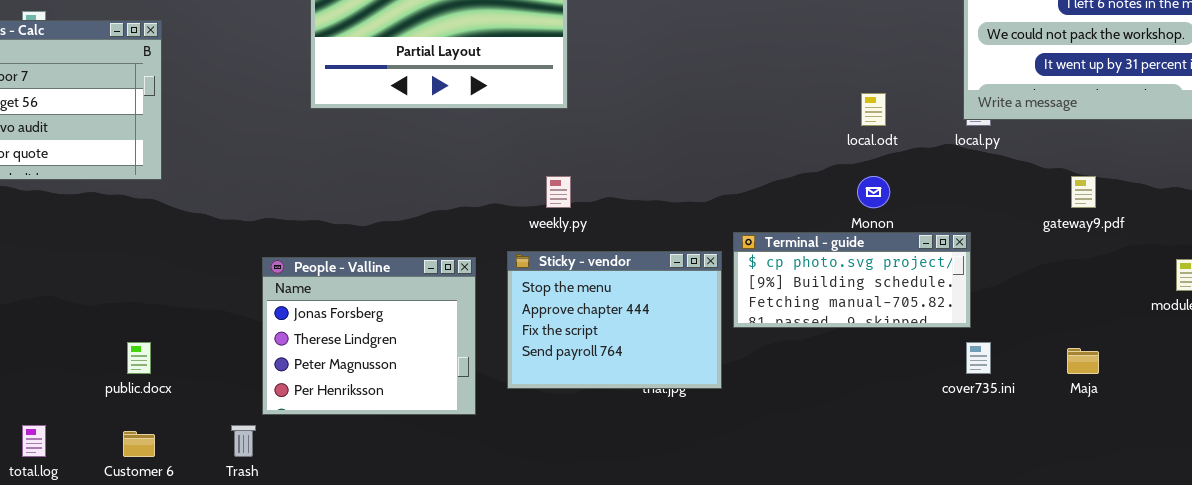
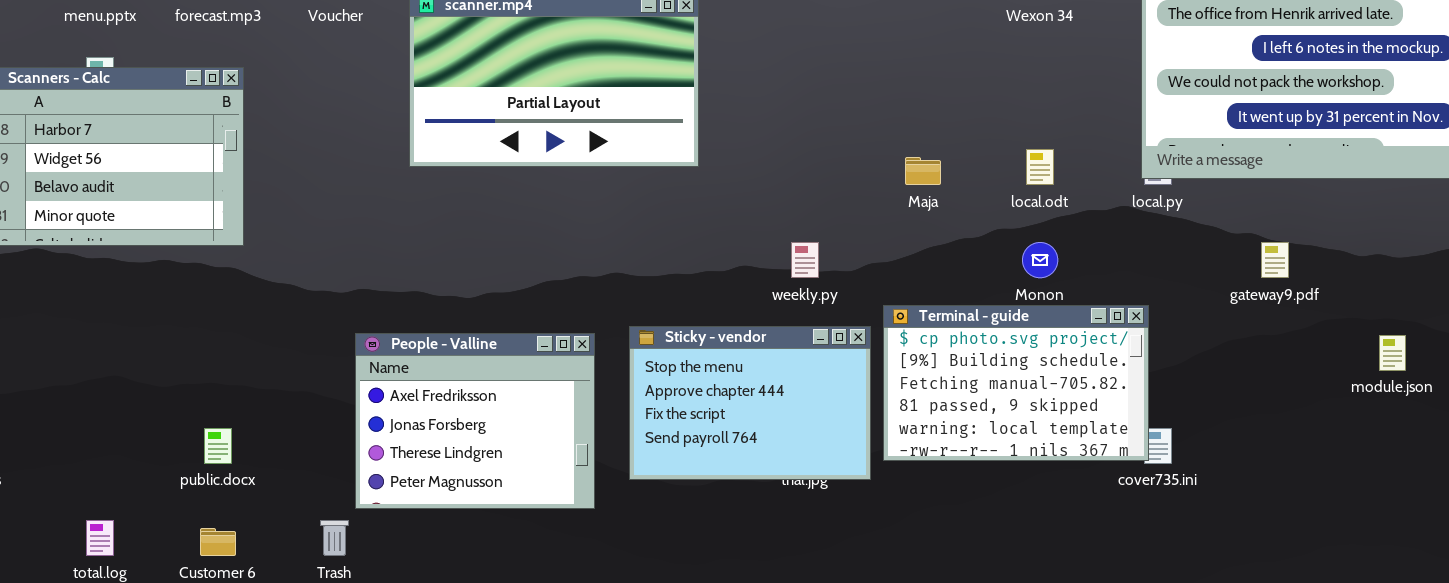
weekly.py: [546,176,571,208] -> [791,242,819,278], moved
Terminal - guide: [733,232,971,328] -> [883,305,1149,461], resized
People - Valline: [262,257,476,415] -> [355,333,595,509], scrolled up 1 row
Maja: [1067,348,1099,374] -> [905,157,941,185], moved

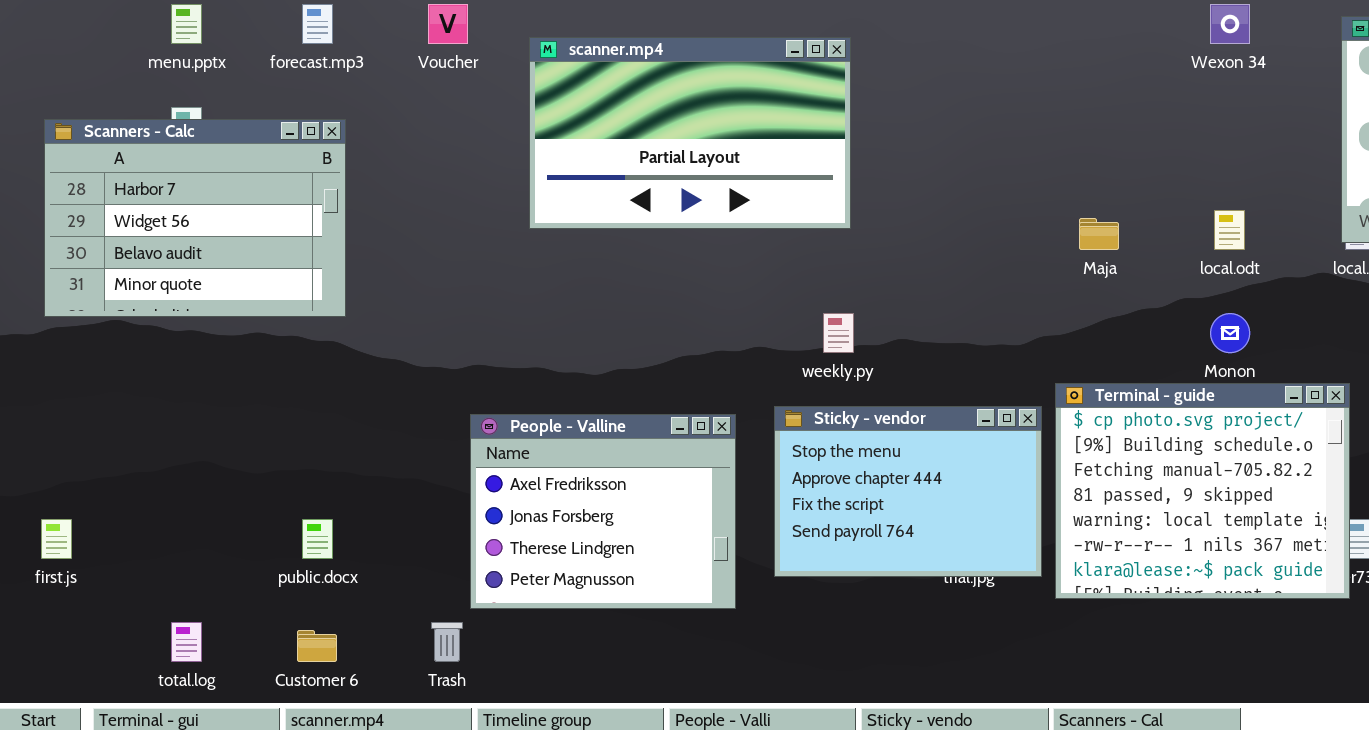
weekly.py: [791,242,819,278] -> [823,313,854,353], moved
Terminal - guide: [883,305,1149,461] -> [1055,383,1350,599], resized

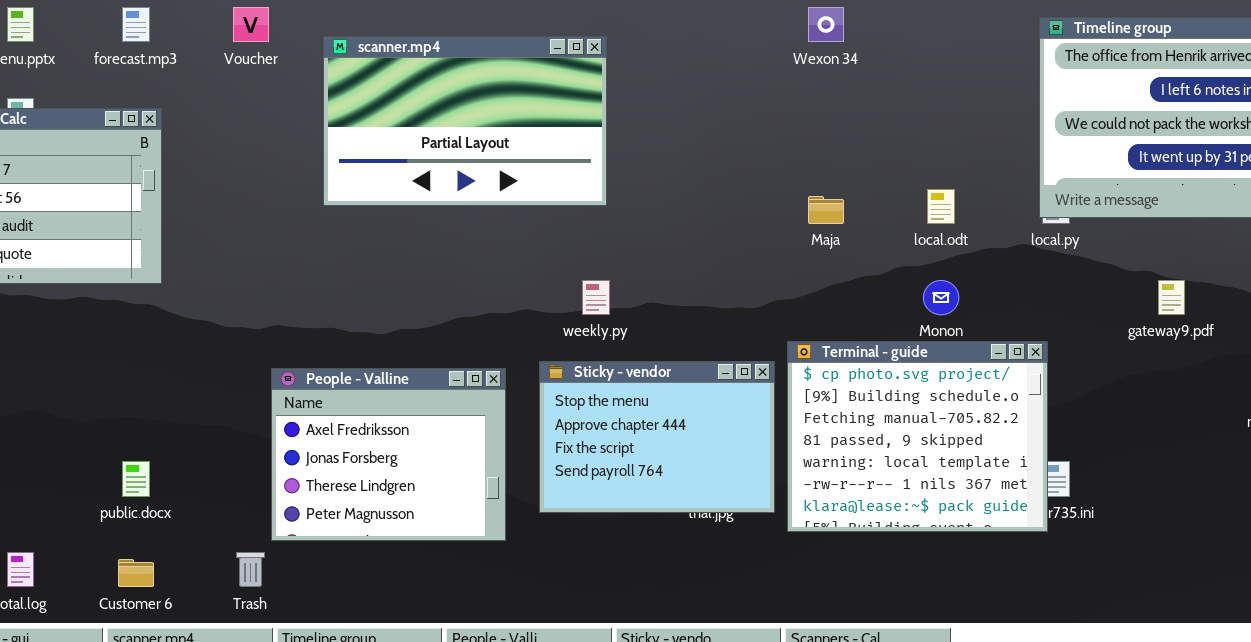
Wexon 34: [1210,4,1250,44] -> [808,7,844,42], moved

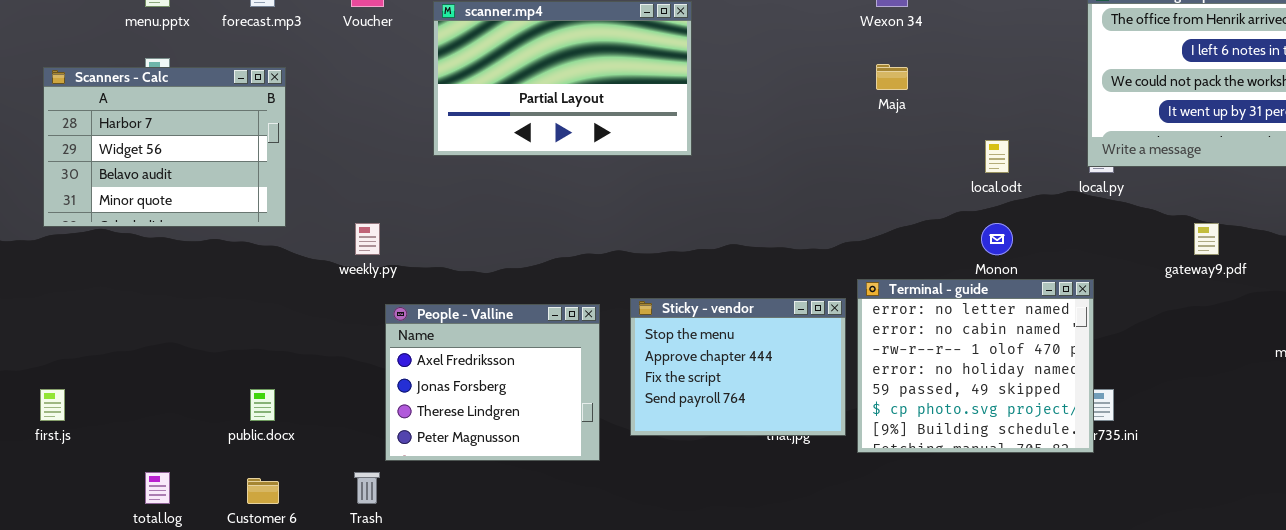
Maja: [808,196,844,224] -> [876,64,908,90], moved
weekly.py: [582,280,610,315] -> [355,223,380,255], moved
Terminal - guide: [787,341,1048,532] -> [857,279,1094,453], scrolled up 5 rows

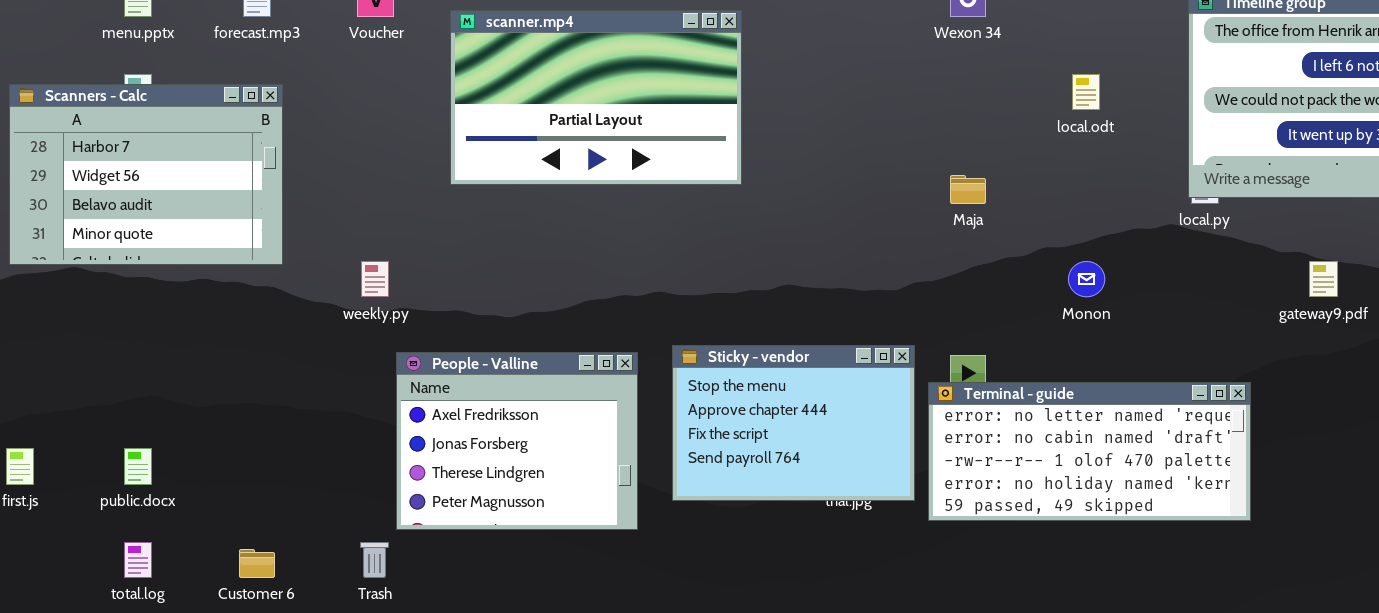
Maja: [876,64,908,90] -> [950,175,986,204], moved
local.odt: [985,140,1009,173] -> [1072,74,1100,110], moved
Terminal - guide: [857,279,1094,453] -> [928,382,1251,521], resized
public.docx: [250,389,275,421] -> [124,448,152,485], moved

